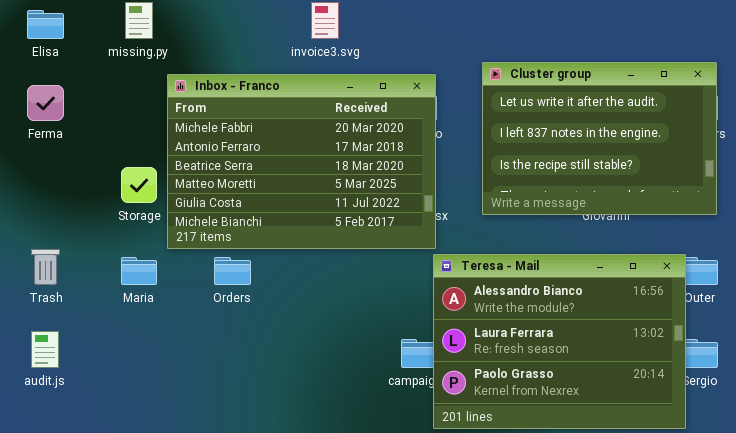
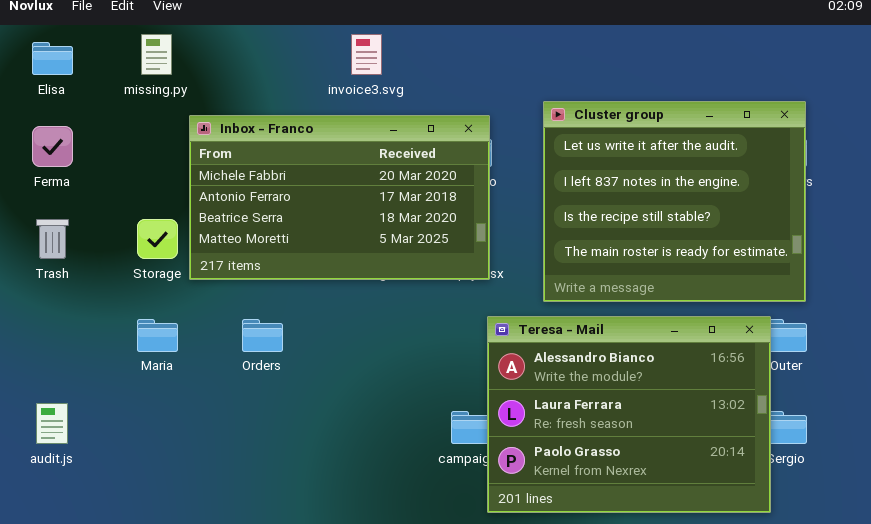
Cluster group: [482,62,717,215] -> [543,101,806,302], resized
Inbox - Franco: [167,74,436,249] -> [189,115,490,280], resized
Trash: [31,249,60,285] -> [36,219,69,259], moved

